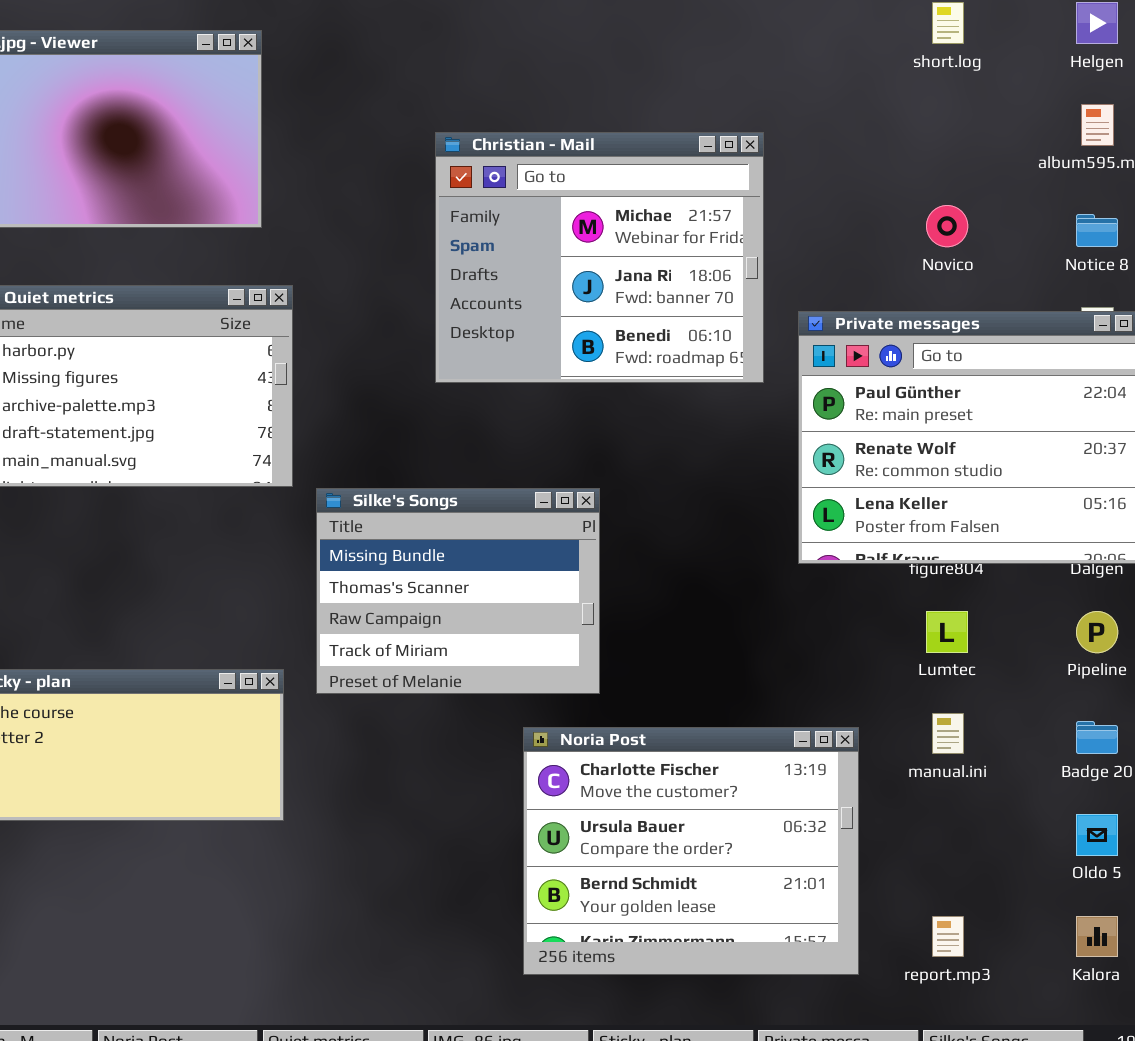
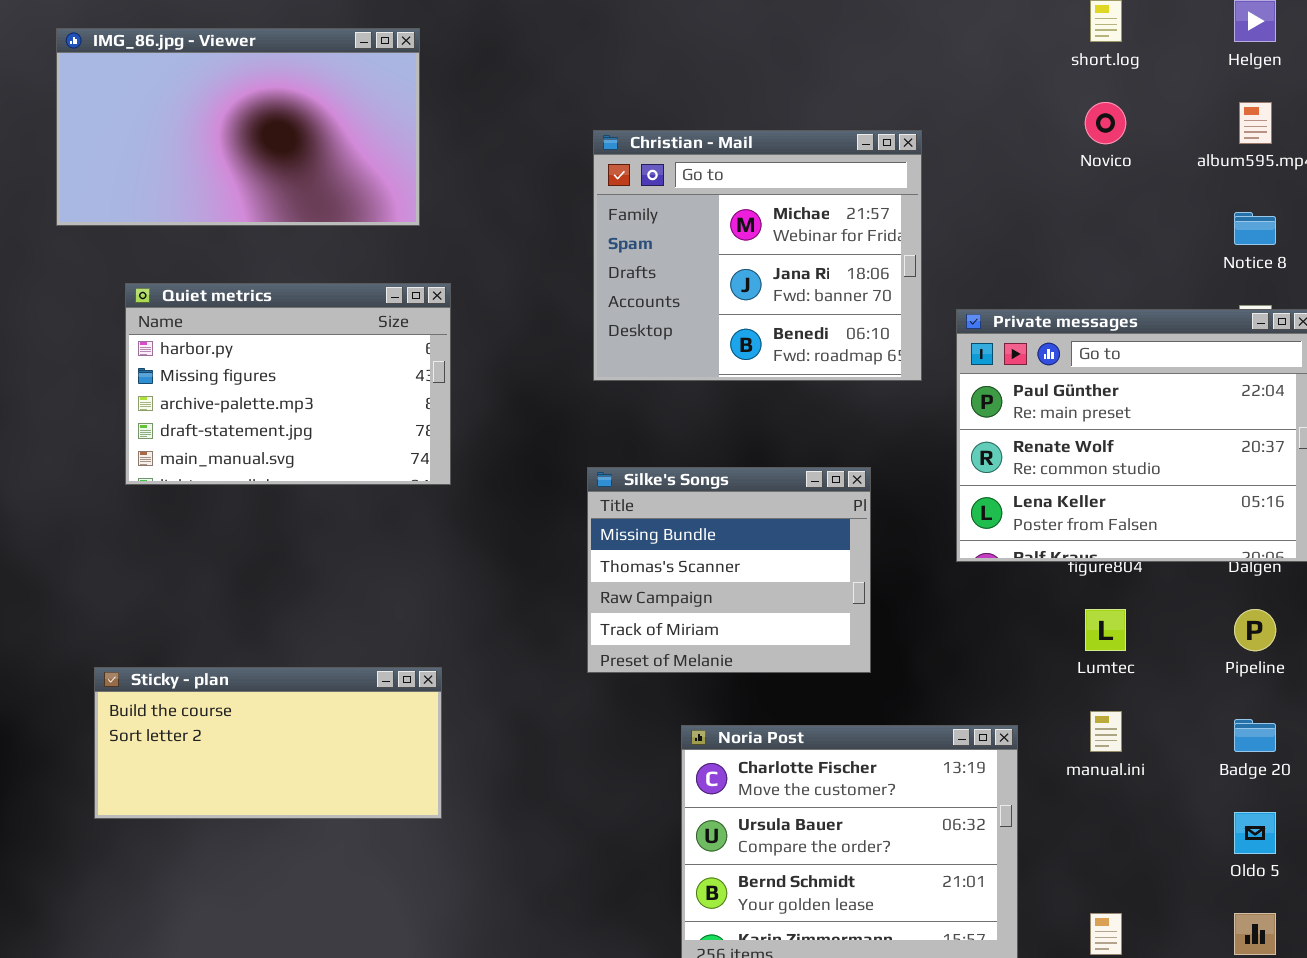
Novico: [926,205,968,247] -> [1085,102,1126,144], moved
Silke's Songs: [316,488,600,694] -> [587,467,871,673], moved

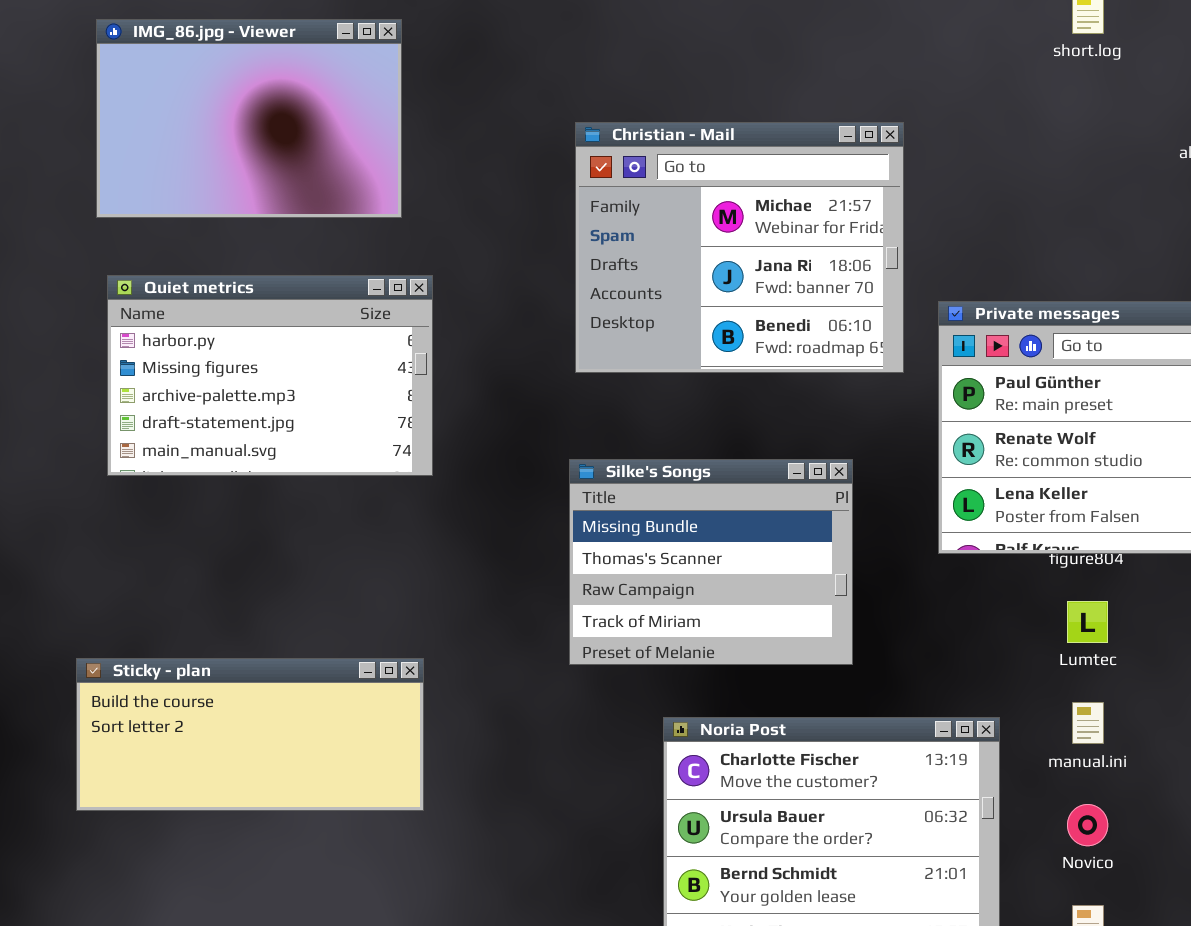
IMG_86.jpg - Viewer: [56,28,420,226] -> [96,19,402,218], resized
Novico: [1085,102,1126,144] -> [1067,804,1108,846], moved

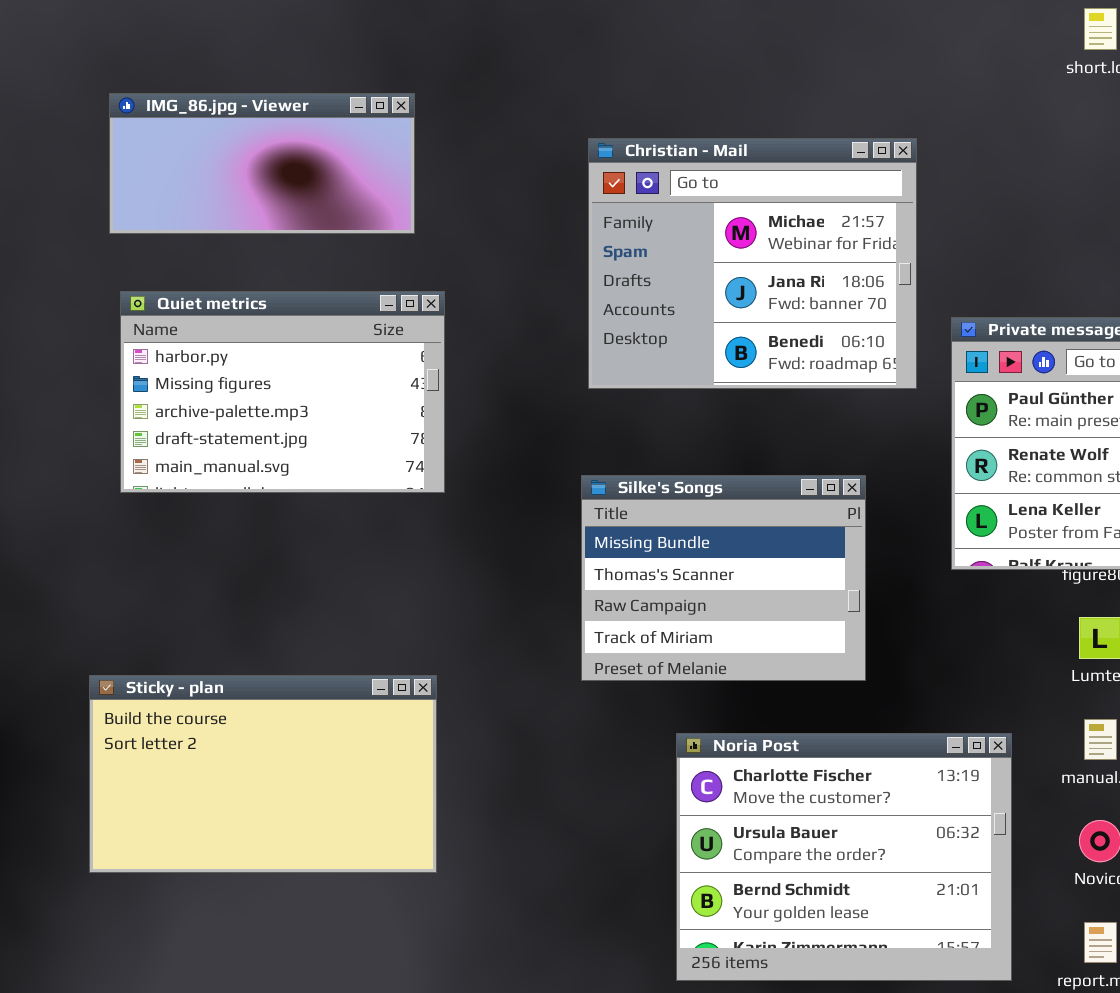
IMG_86.jpg - Viewer: [96,19,402,218] -> [109,93,415,234], resized
Sticky - plan: [76,658,424,811] -> [89,675,437,873], resized

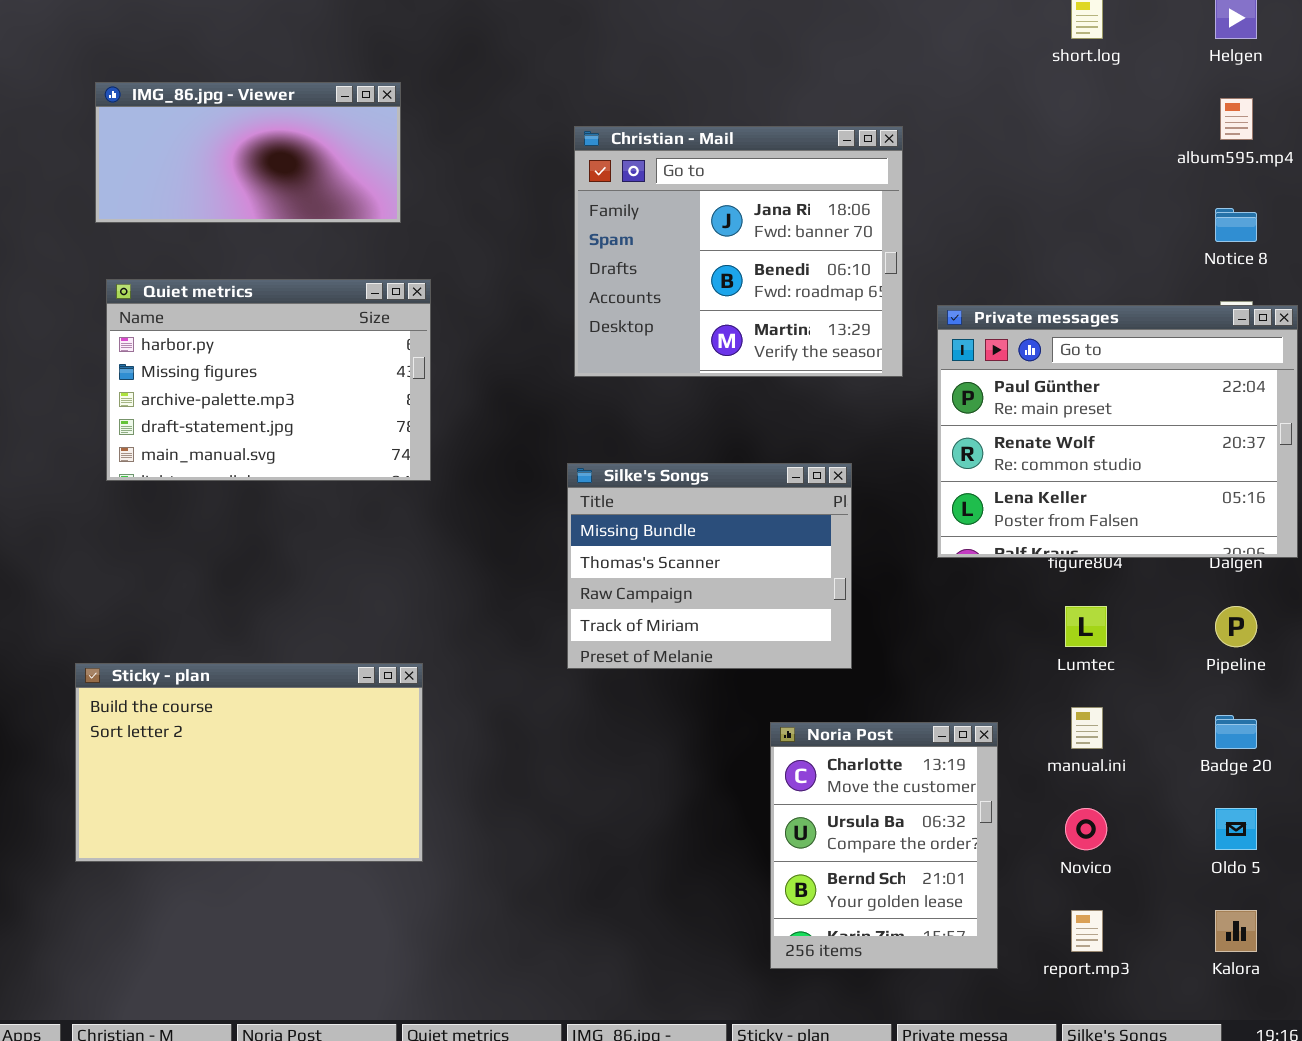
Christian - Mail: [588,138,917,389] -> [574,126,903,377], scrolled down 1 row
Noria Post: [676,733,1012,981] -> [770,722,998,969], resized

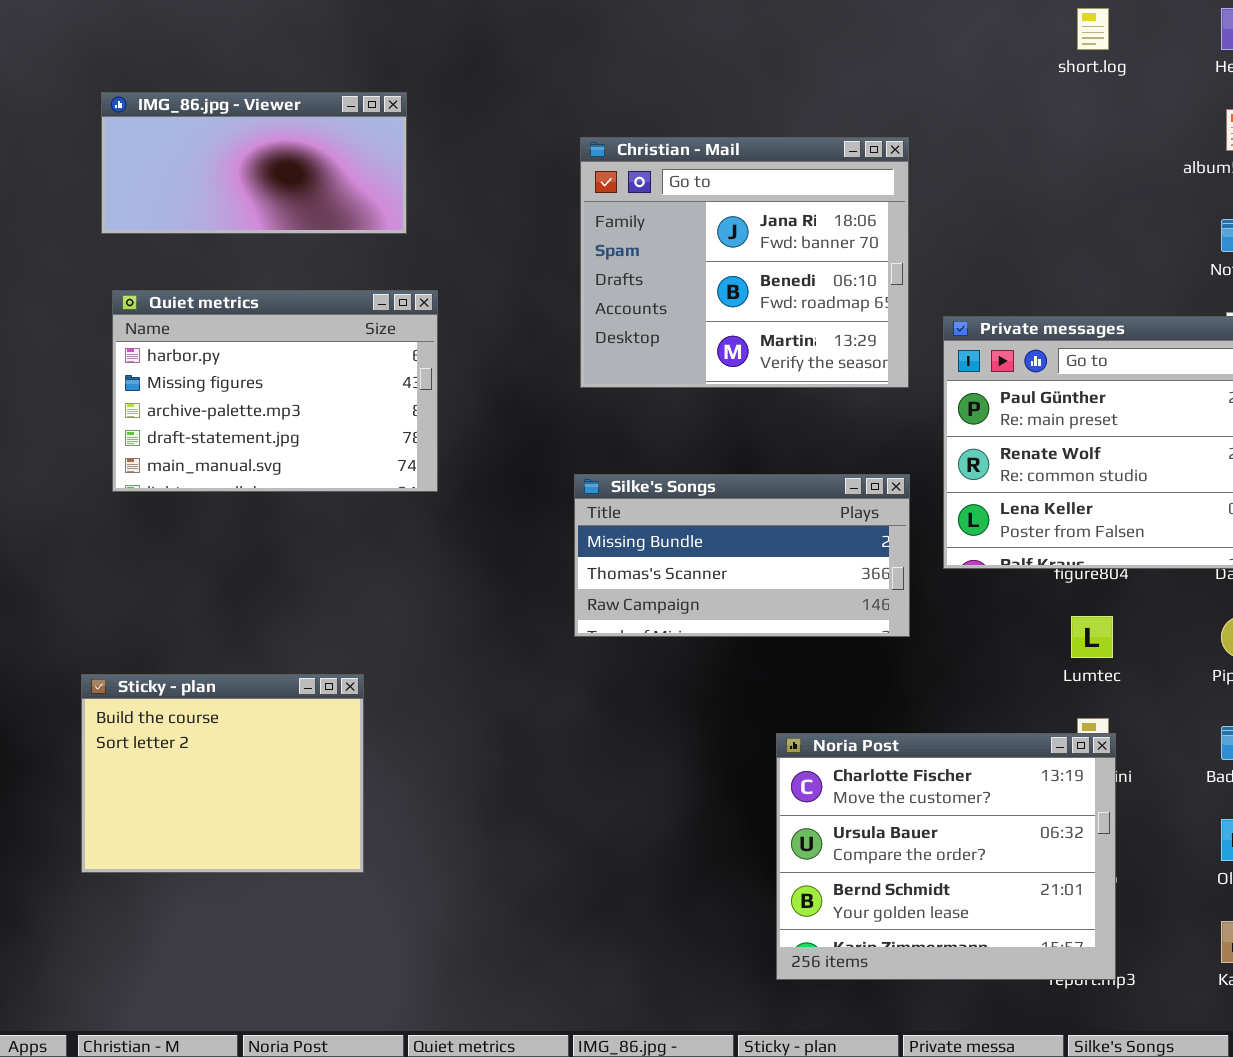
Silke's Songs: [567,463,852,669] -> [574,474,910,637], resized
Sticky - plan: [75,663,423,862] -> [81,674,364,873], resized
Noria Post: [770,722,998,969] -> [776,733,1116,980], resized

